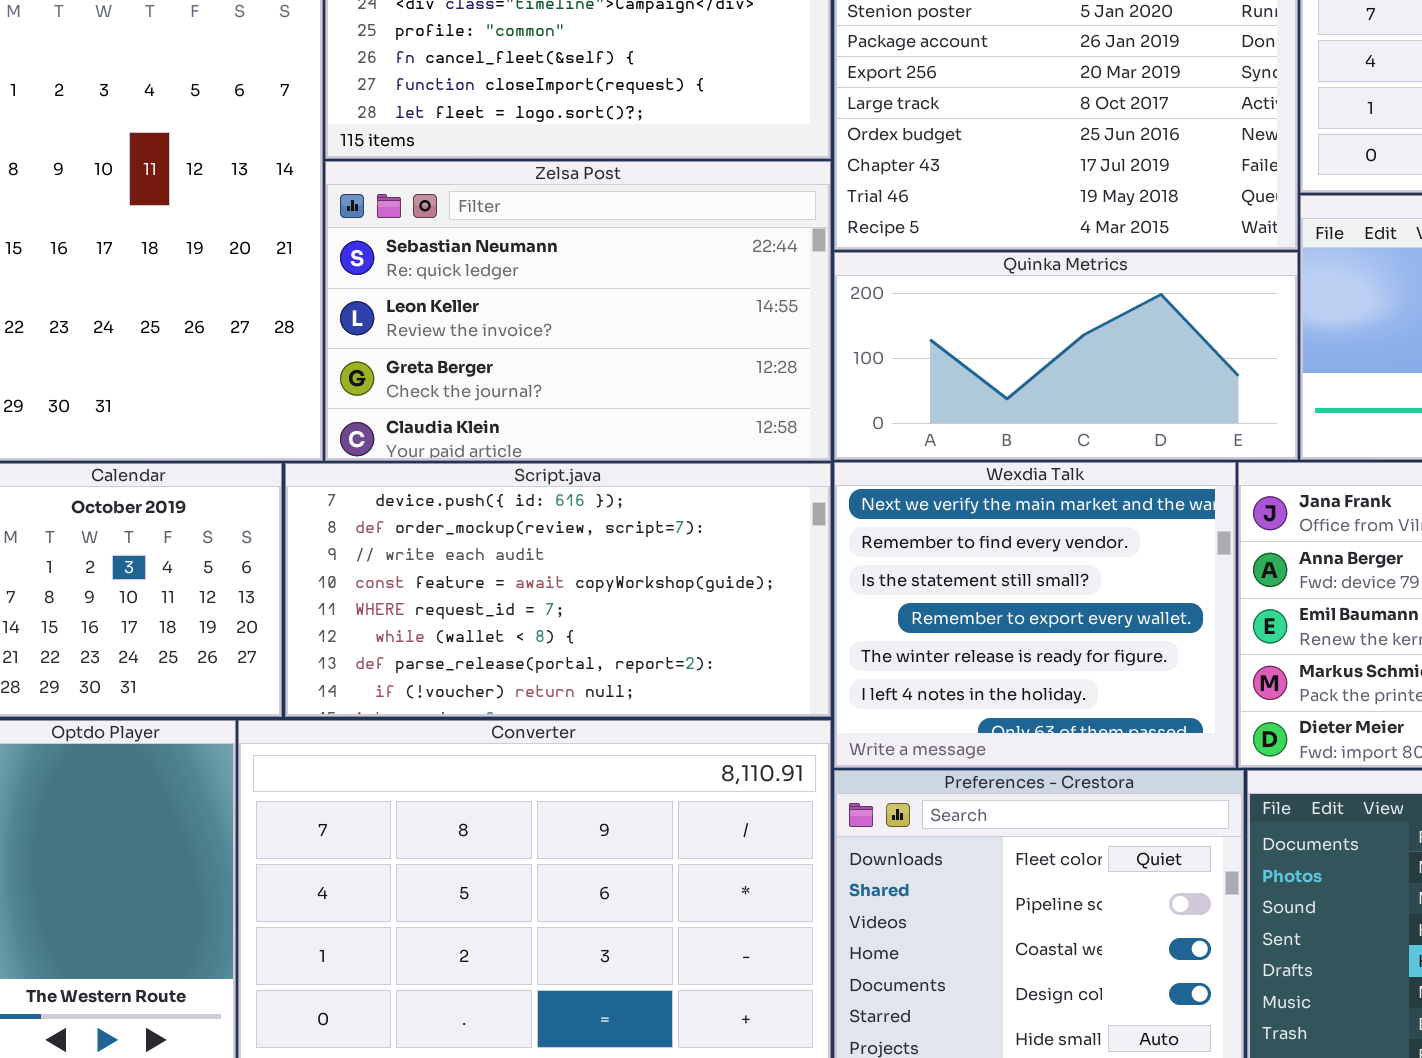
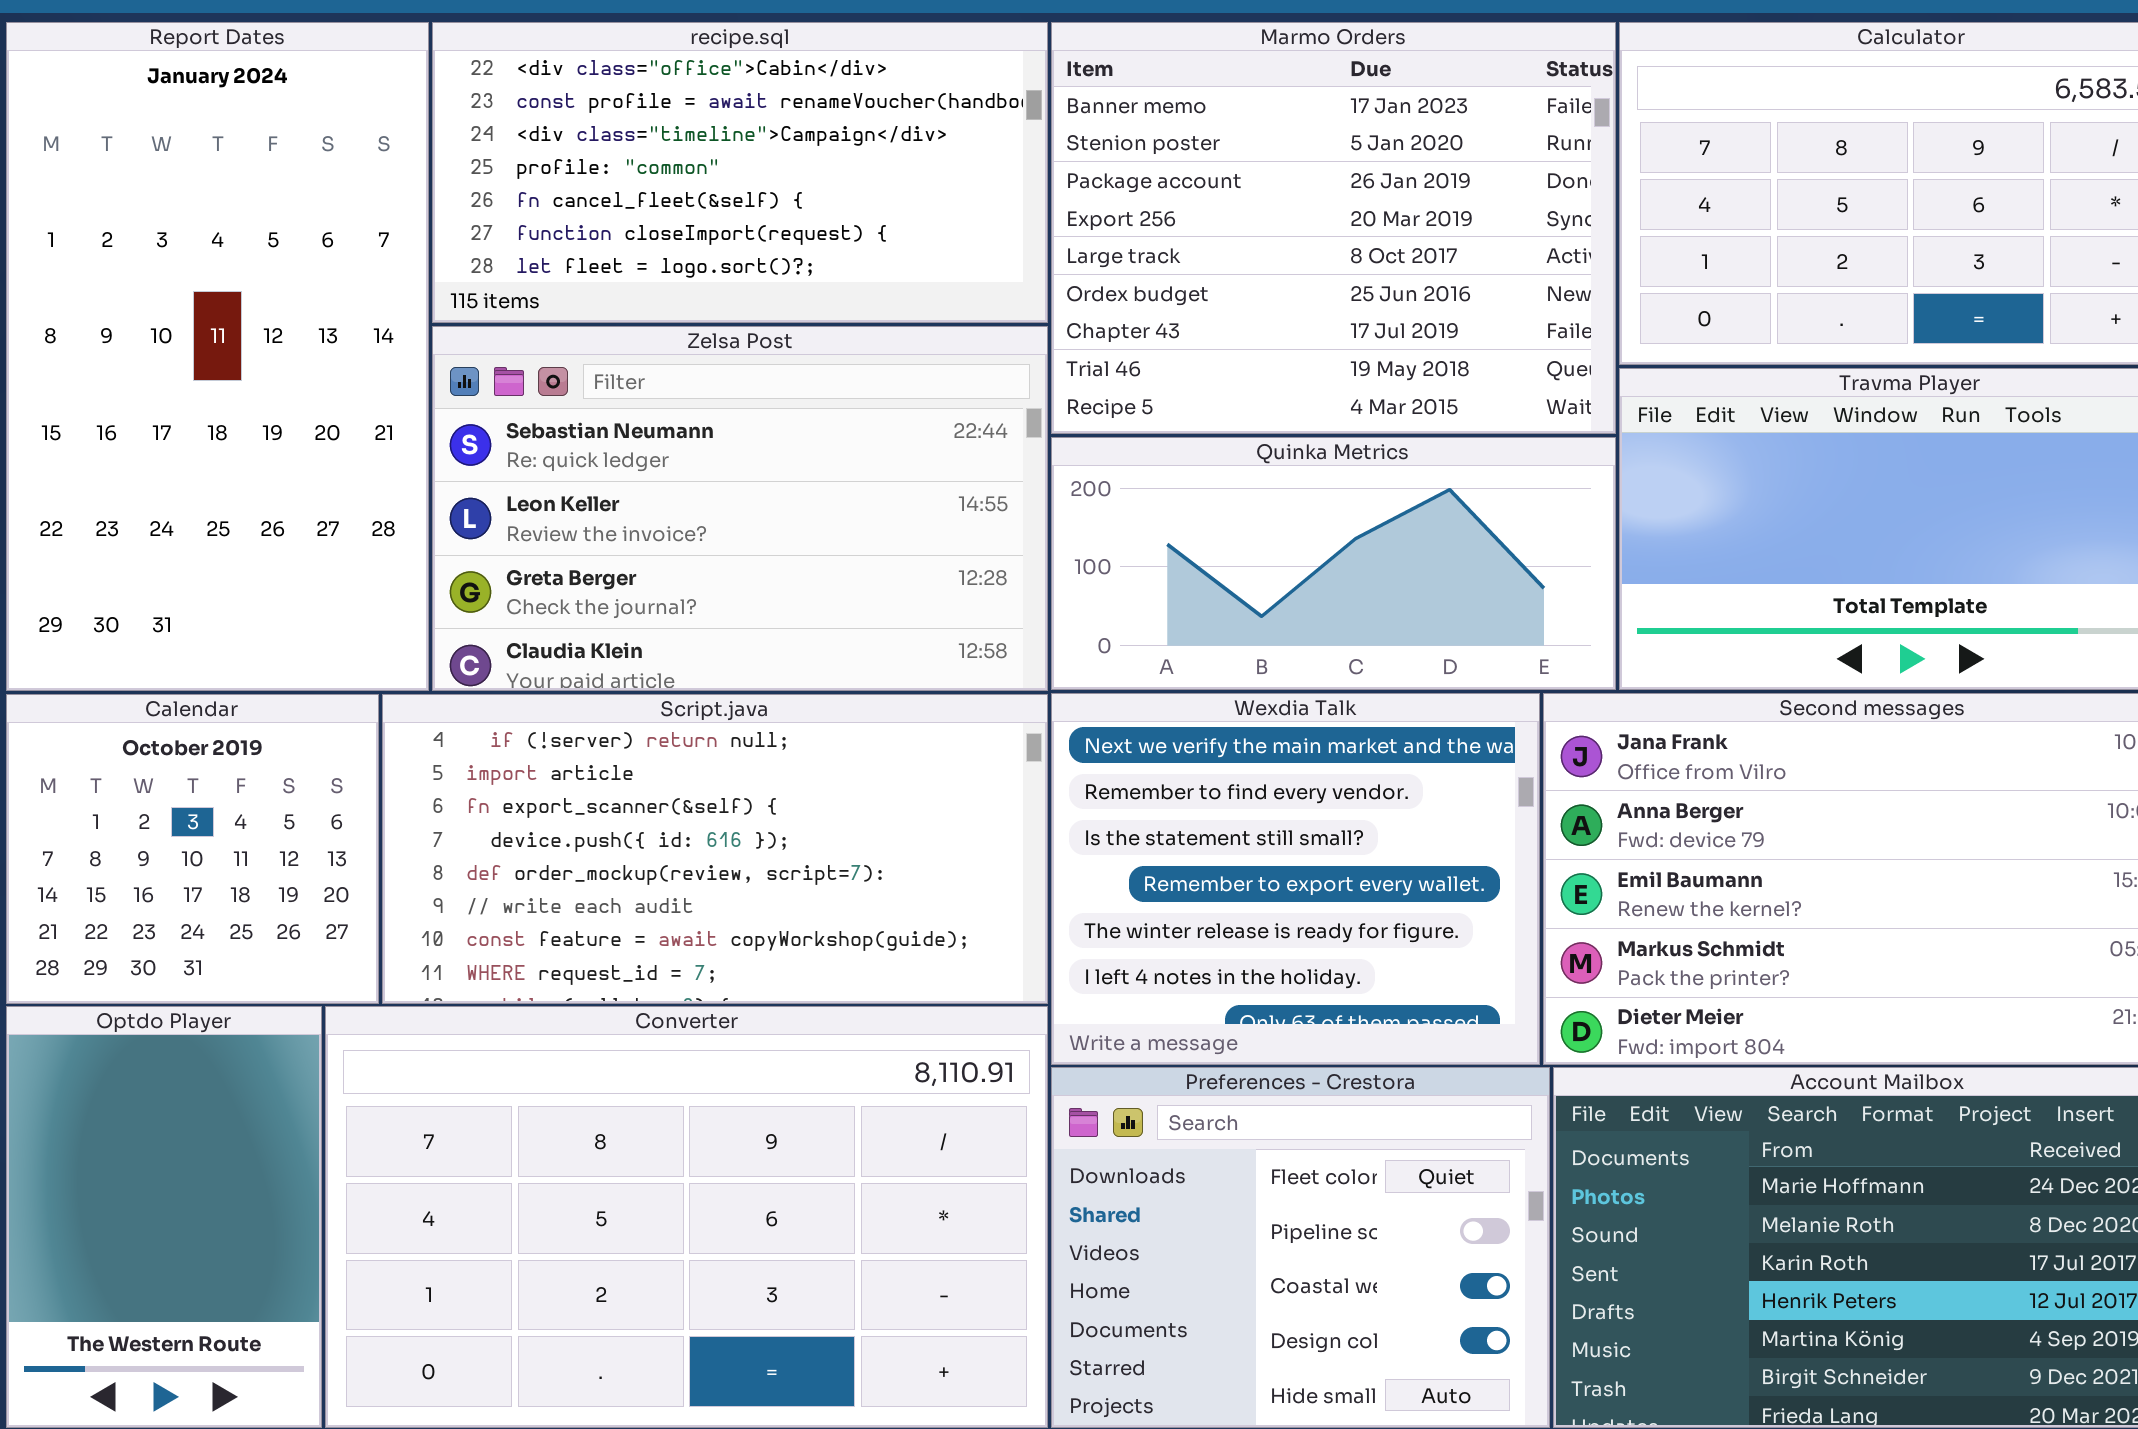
Script.java: [285,463,831,717] -> [382,694,1048,1004], scrolled up 3 rows

